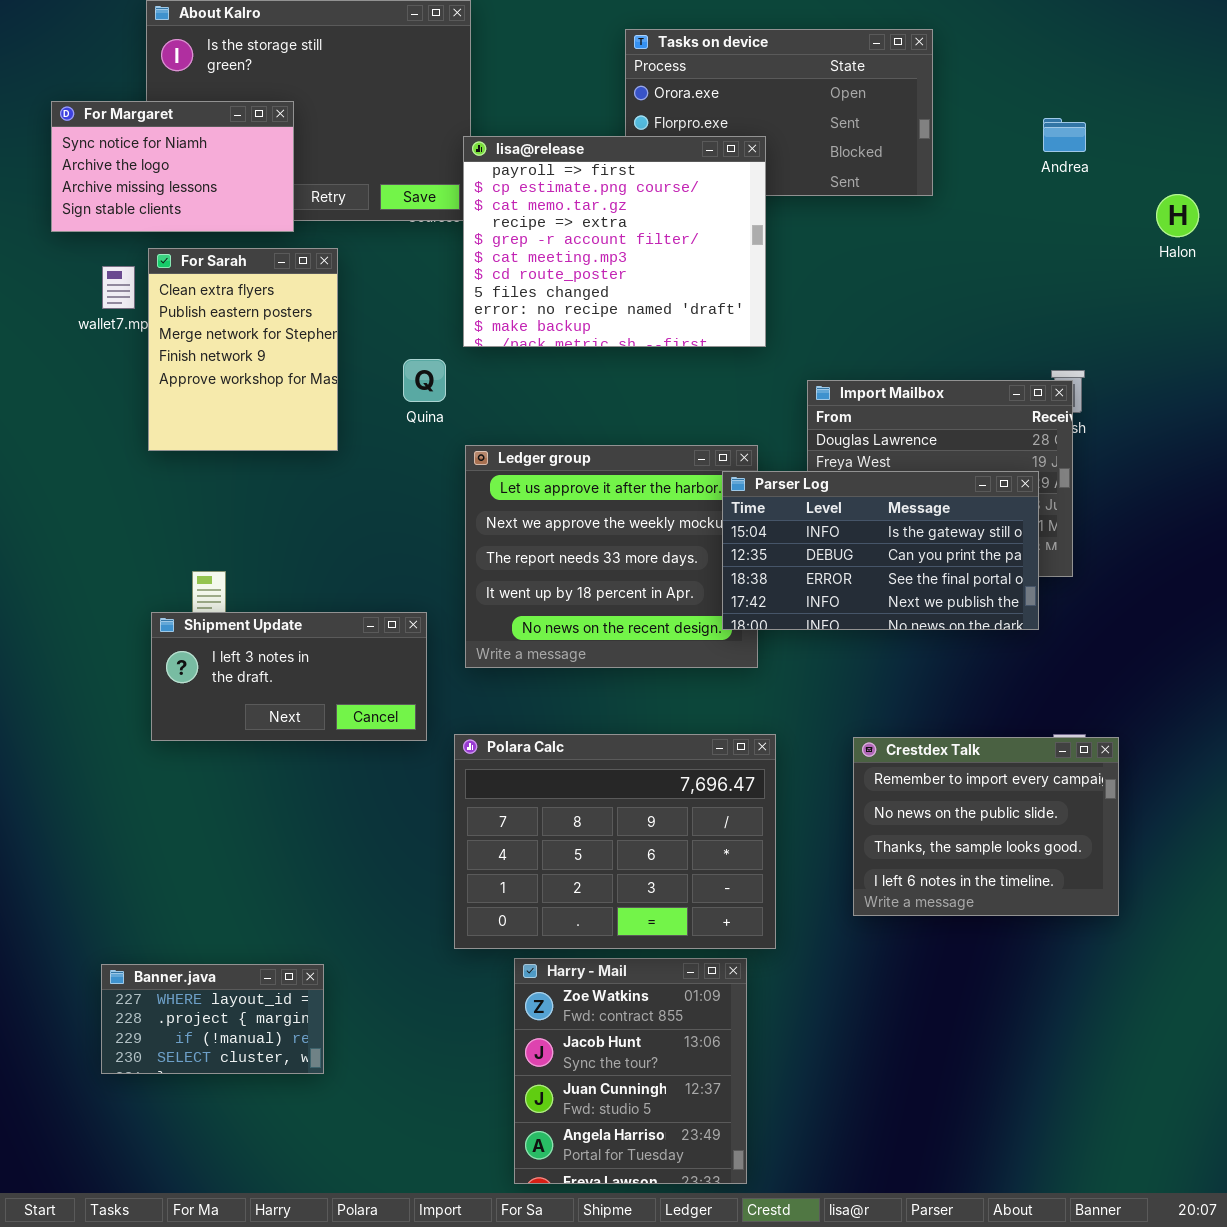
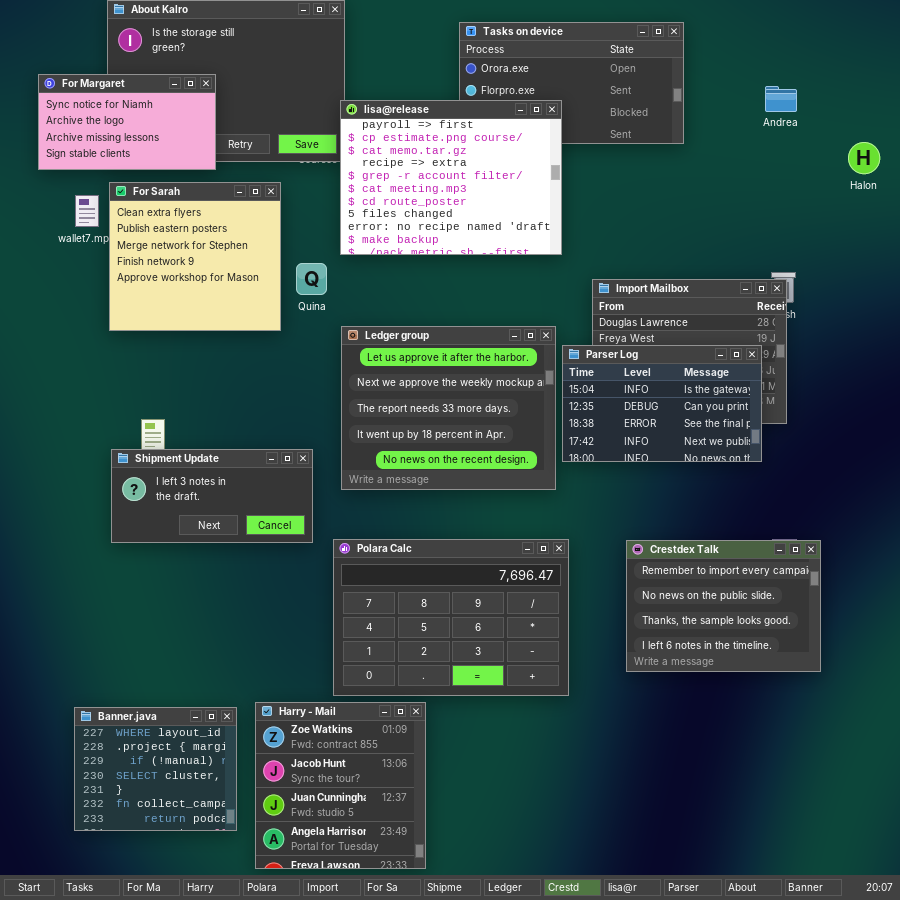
For Sarah: [148,248,338,451] -> [109,182,281,331], resized
Parser Log: [722,471,1039,630] -> [562,345,762,462], resized
Harry - Mail: [514,958,747,1184] -> [255,702,426,869], moved
Banner.java: [101,964,324,1074] -> [74,707,237,831], resized

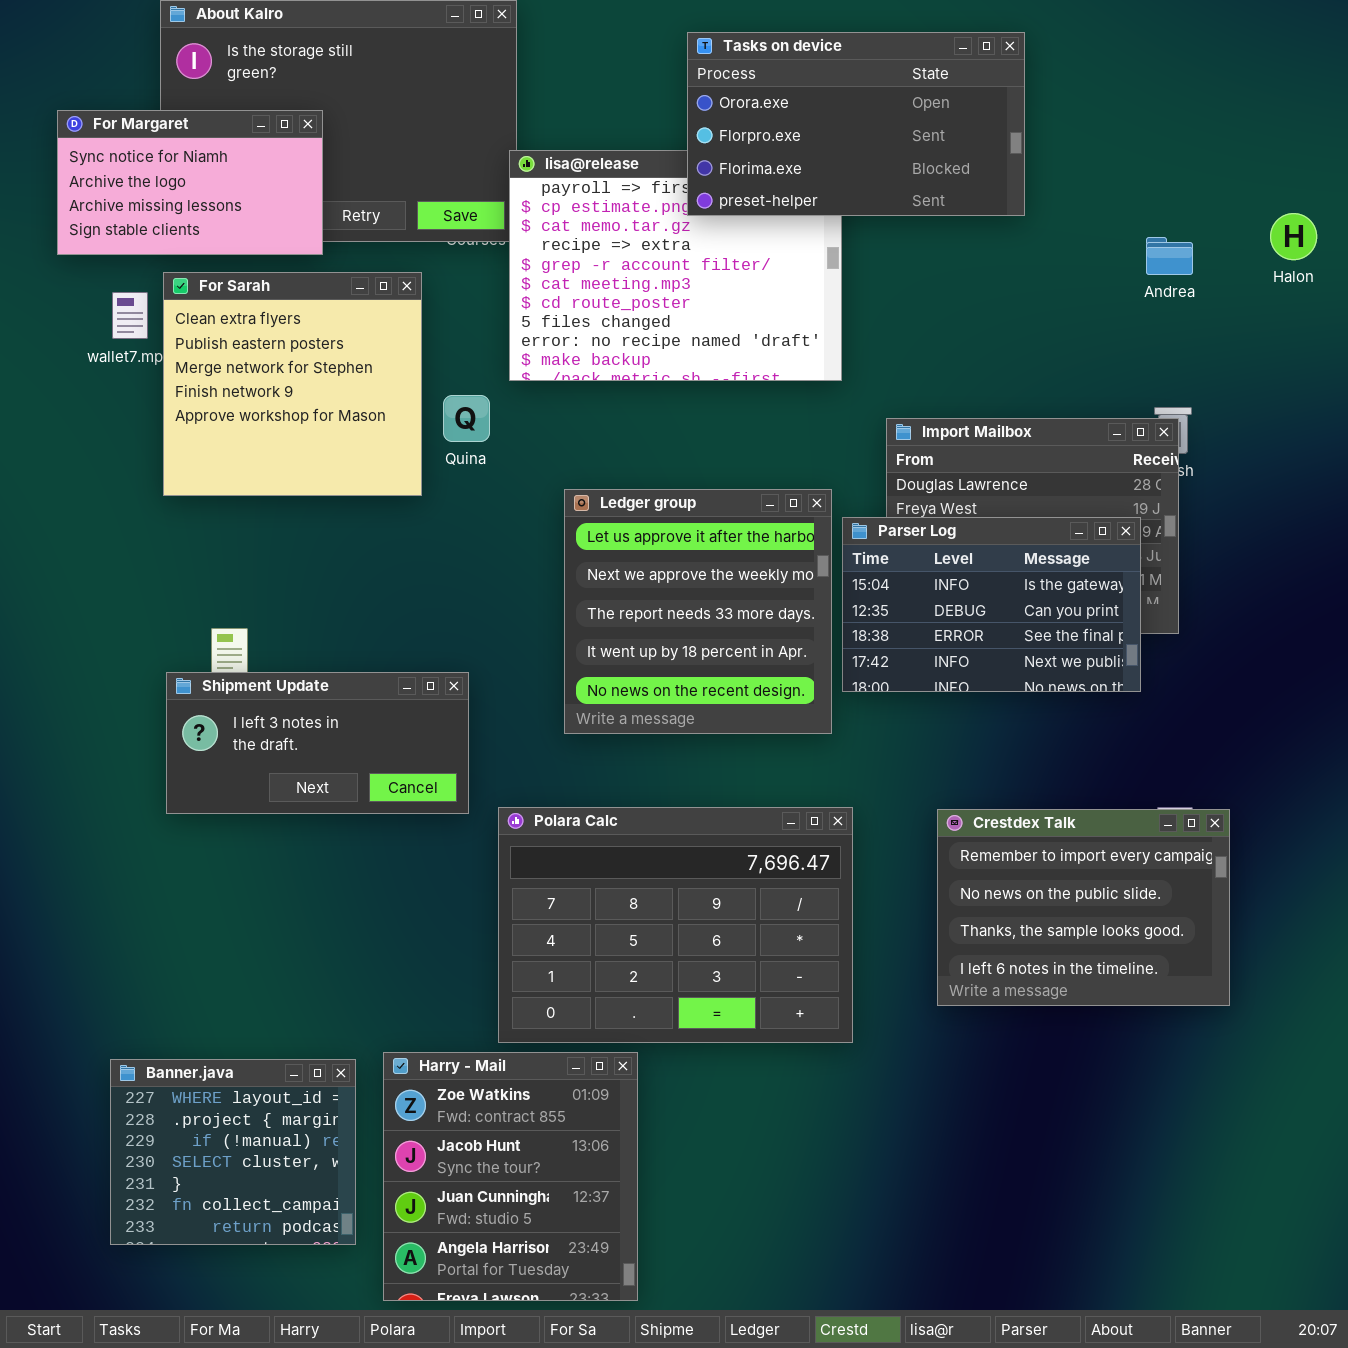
Tasks on device: [459,22,684,144] -> [687,32,1025,216], raised
Andrea: [765,86,797,112] -> [1146,237,1193,275], moved
Ledger group: [341,326,556,490] -> [564,489,832,734], resized

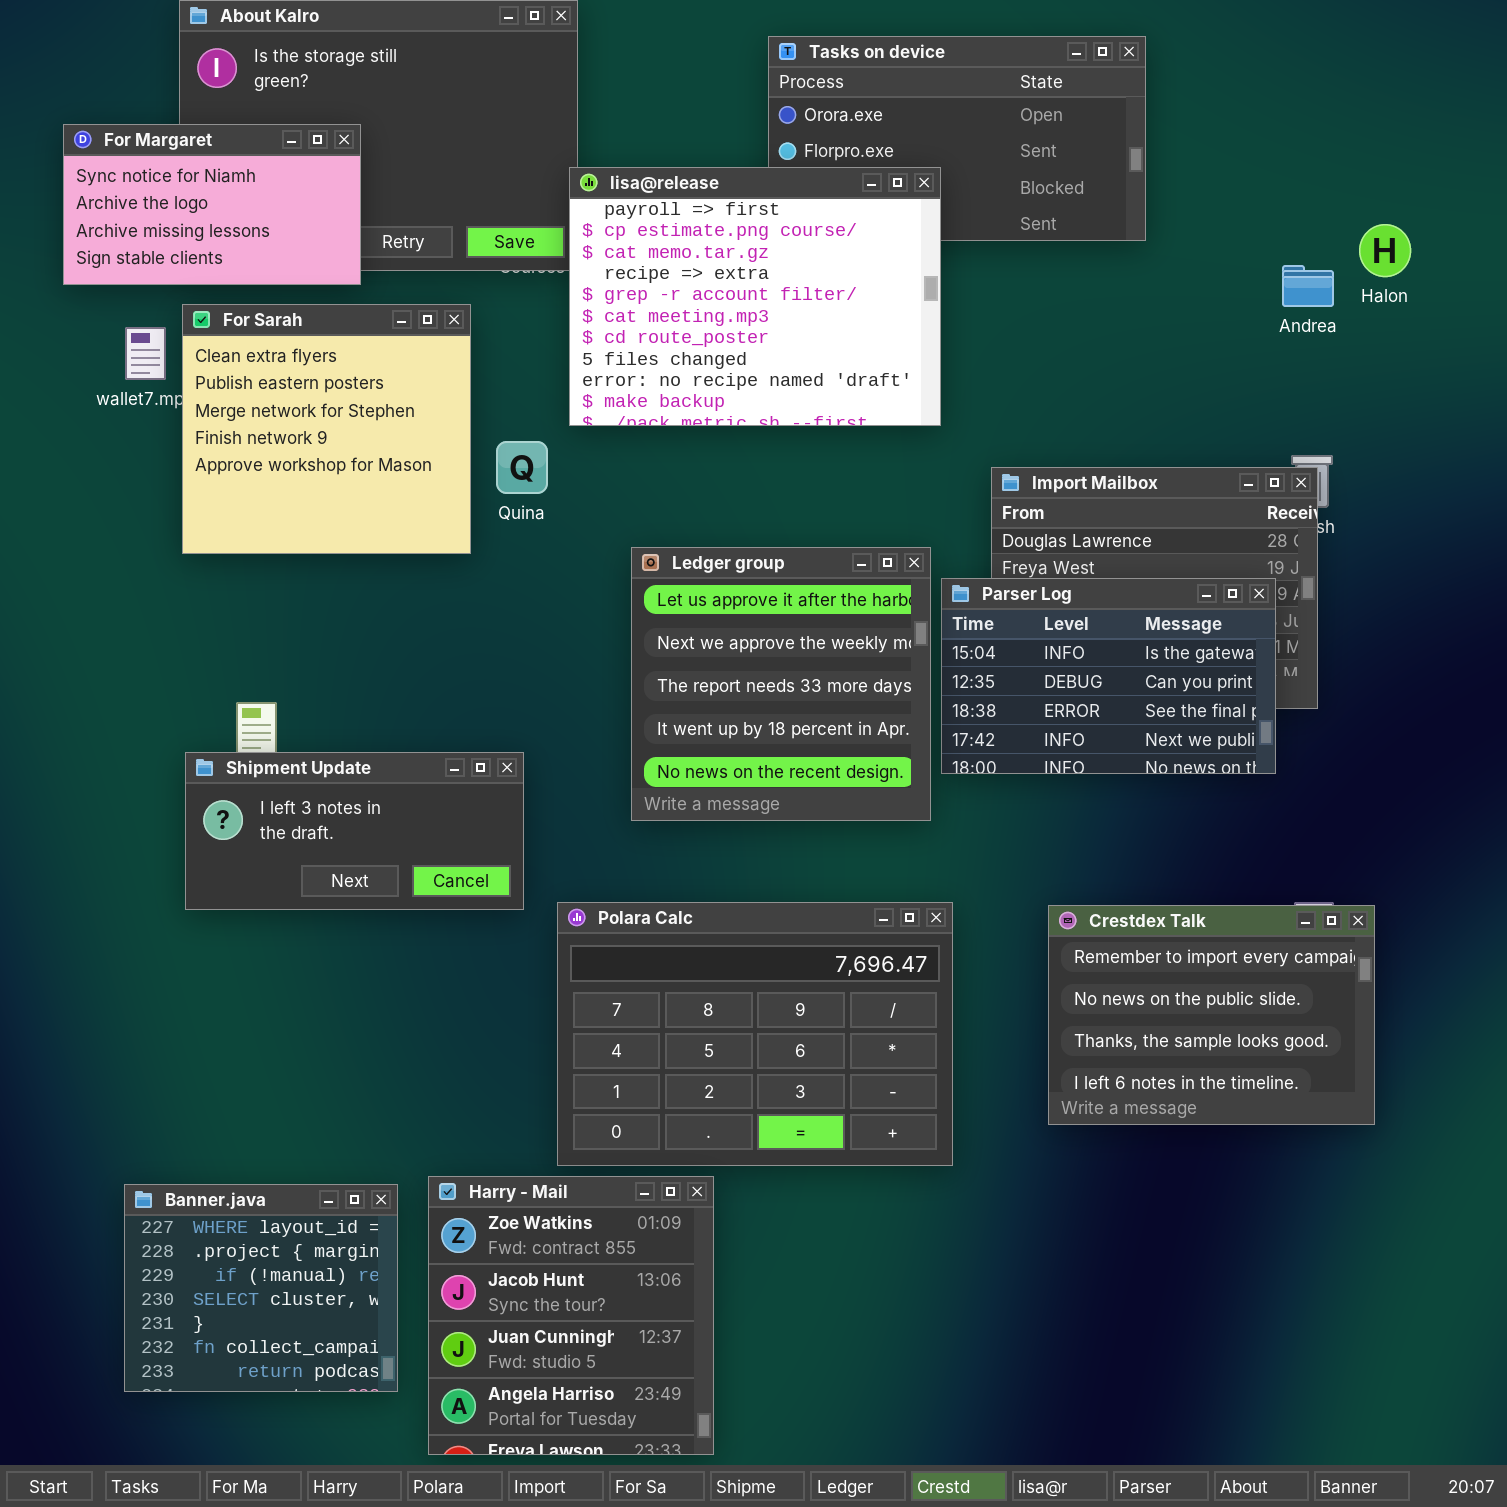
lisa@release: [509,150,842,381] -> [569,167,941,426], raised
Halon: [1270,213,1317,260] -> [1359,224,1411,277], moved

